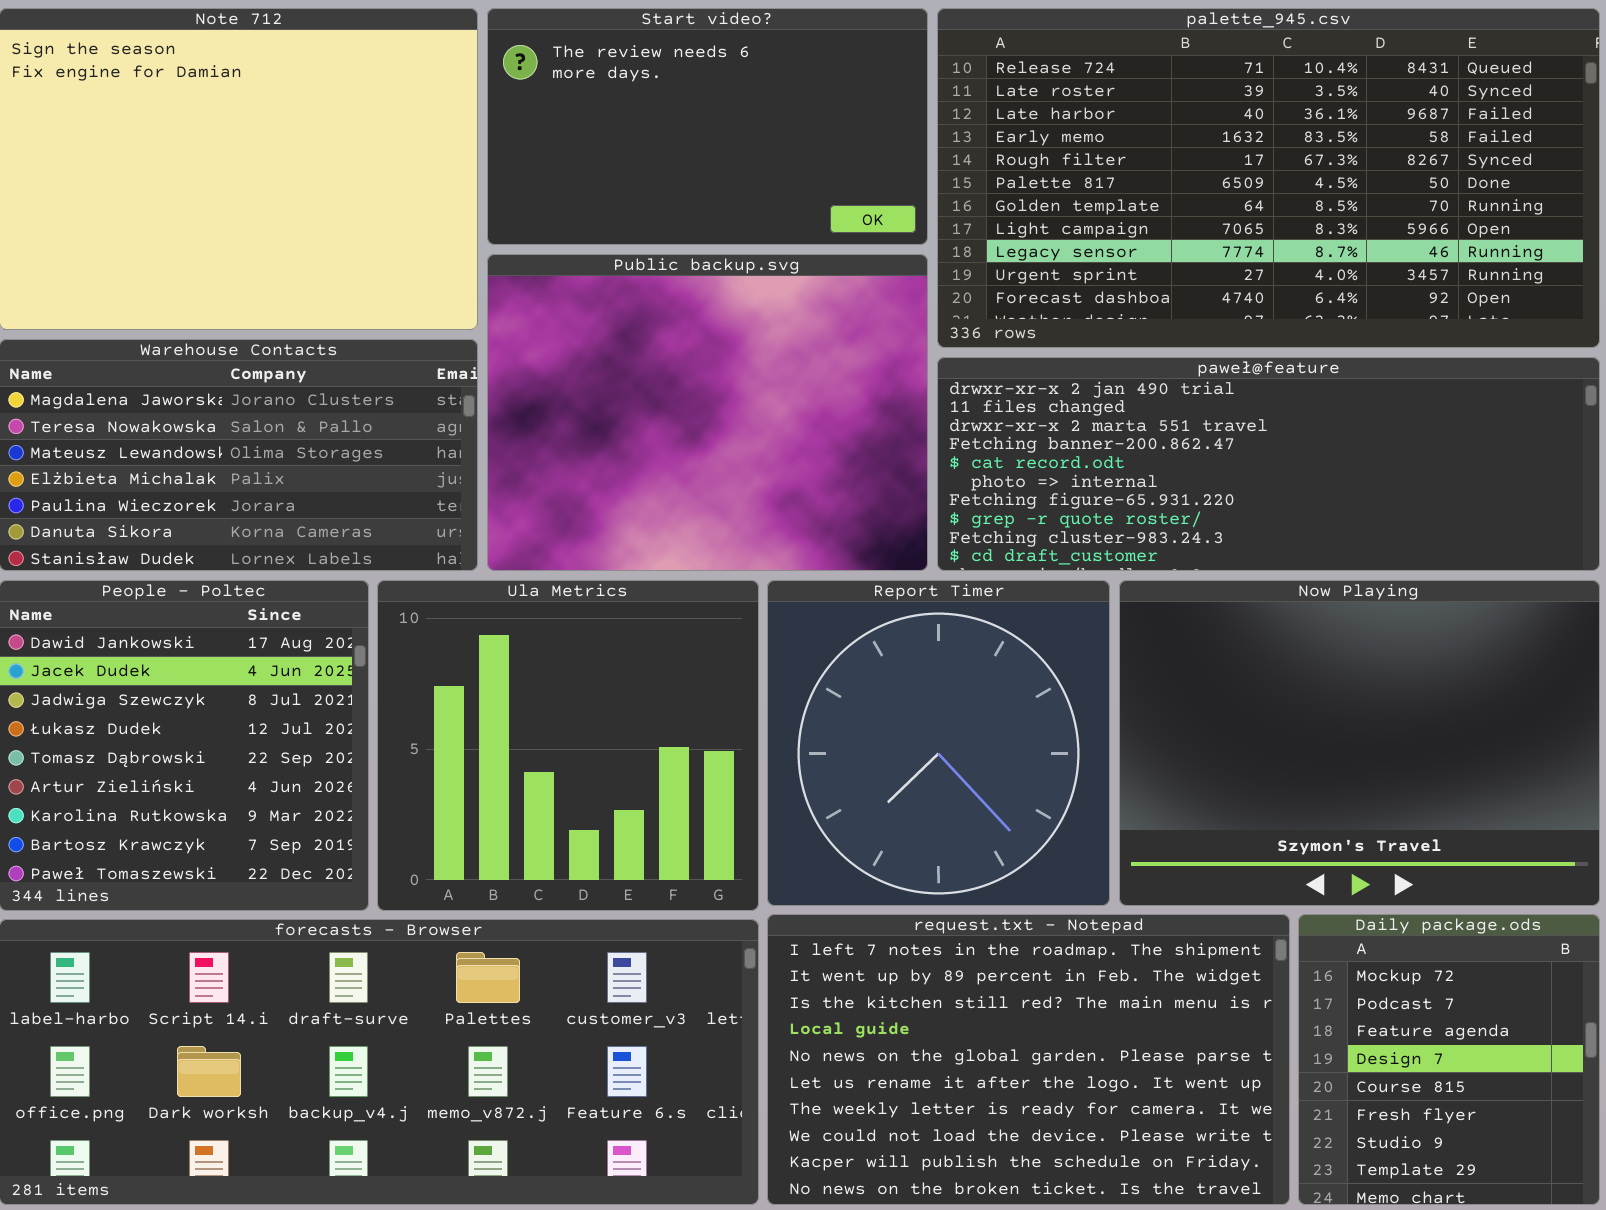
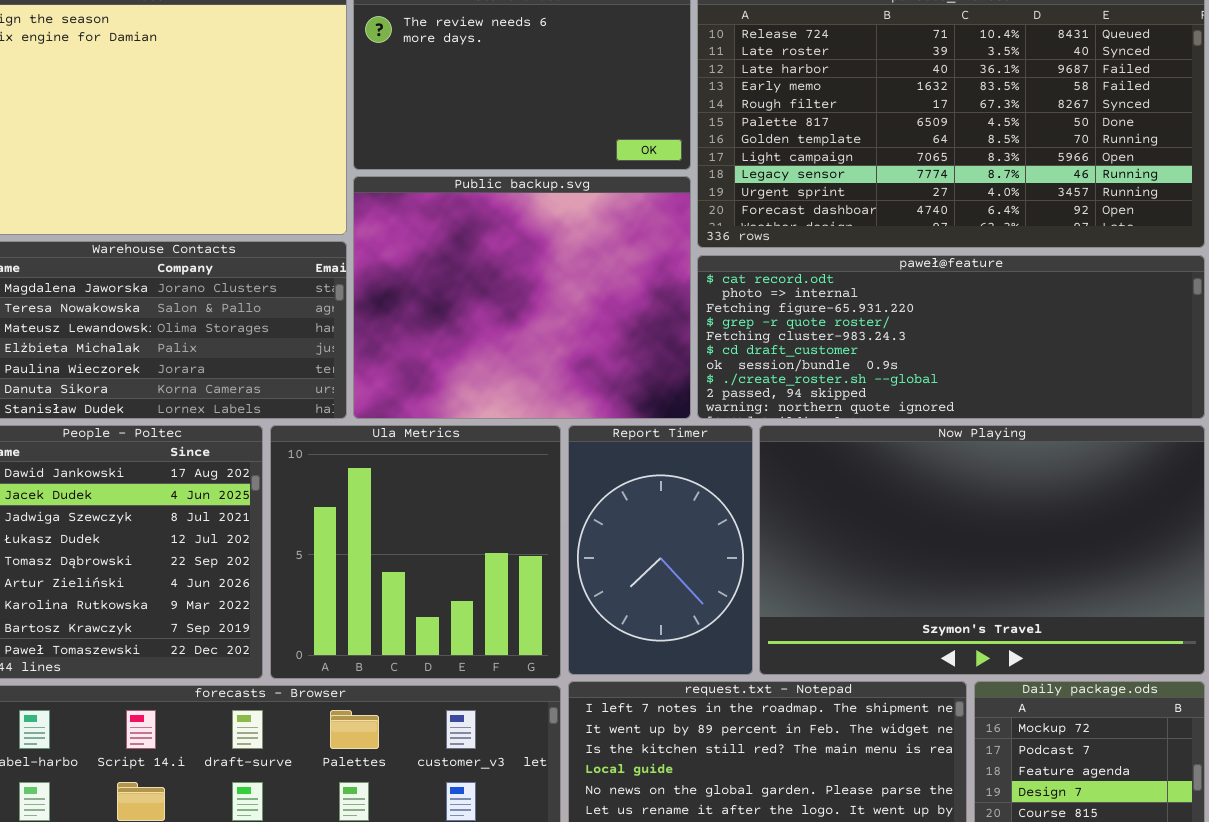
paweł@feature: [937,357,1600,571] -> [697,255,1205,419], scrolled down 4 rows
Report Timer: [767,580,1110,906] -> [568,425,753,675], resized
Now Playing: [1119,580,1600,906] -> [759,425,1205,675], resized

